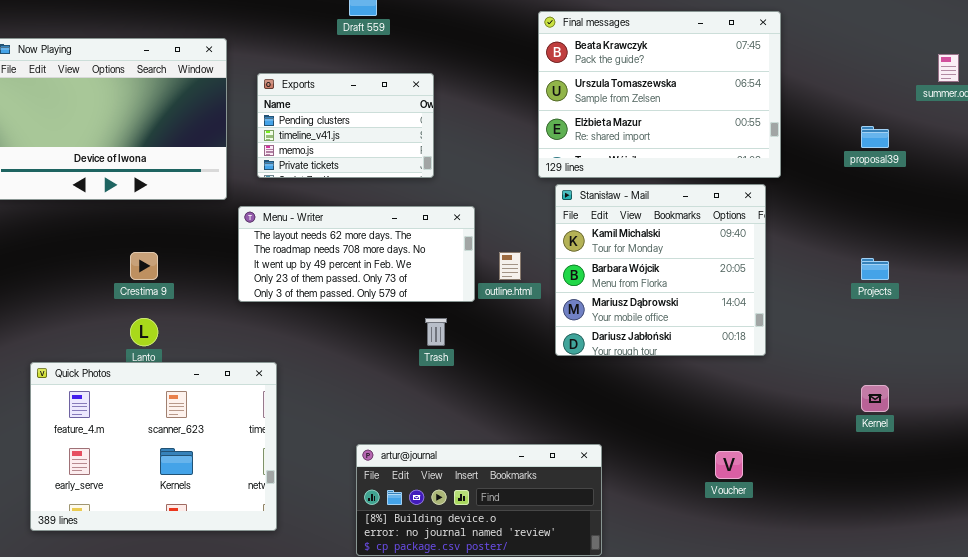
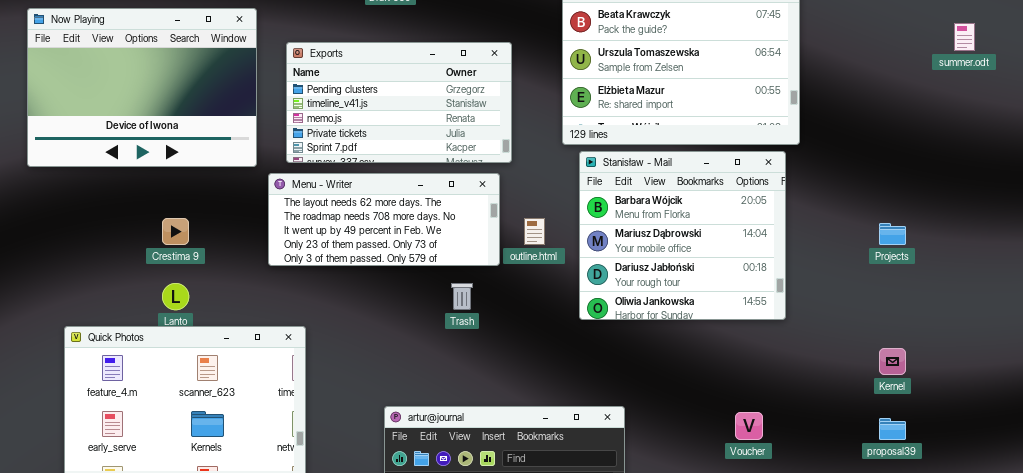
Exports: [257,73,434,178] -> [286,42,512,163], resized
proposal39: [861,126,889,148] -> [879,418,906,440], moved
Stanisław - Mail: [555,184,766,356] -> [579,151,786,320], scrolled down 1 row

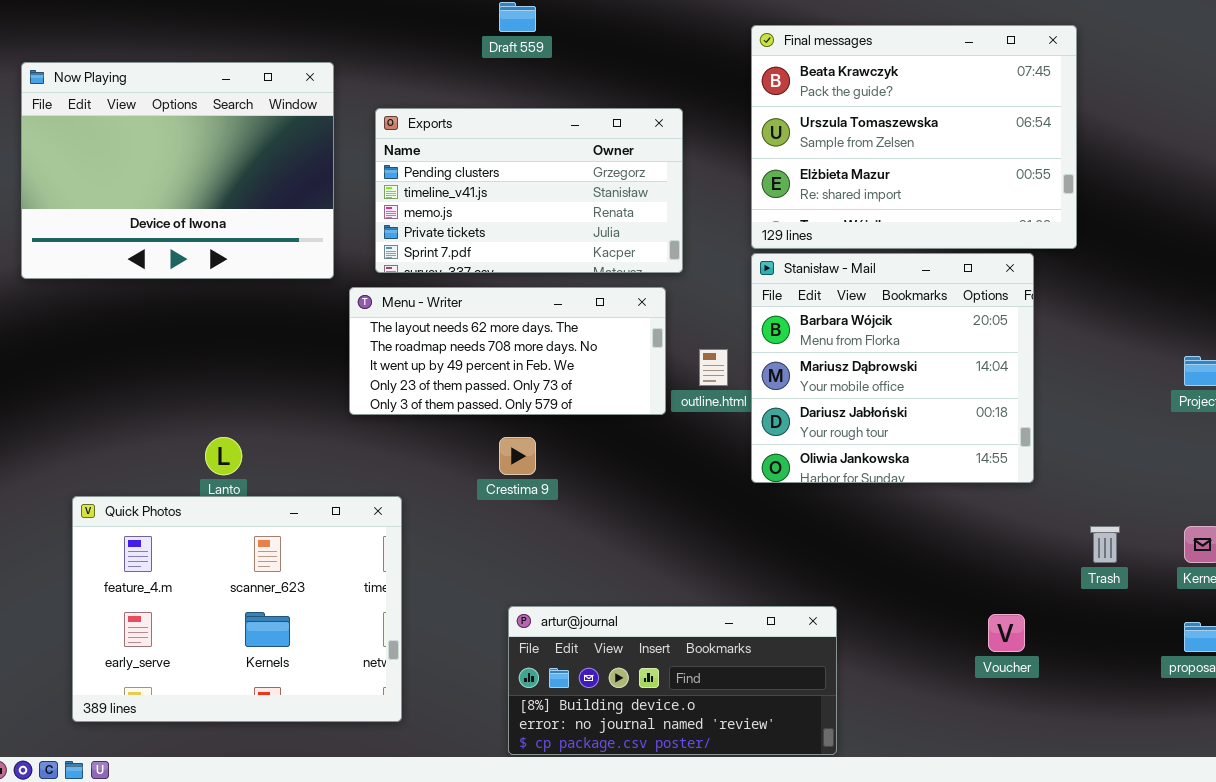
Stanisław - Mail: [579,151,786,320] -> [751,253,1034,483], moved
Crestima 9: [162,218,189,245] -> [499,437,536,475], moved
Trash: [451,283,473,310] -> [1090,526,1120,563], moved

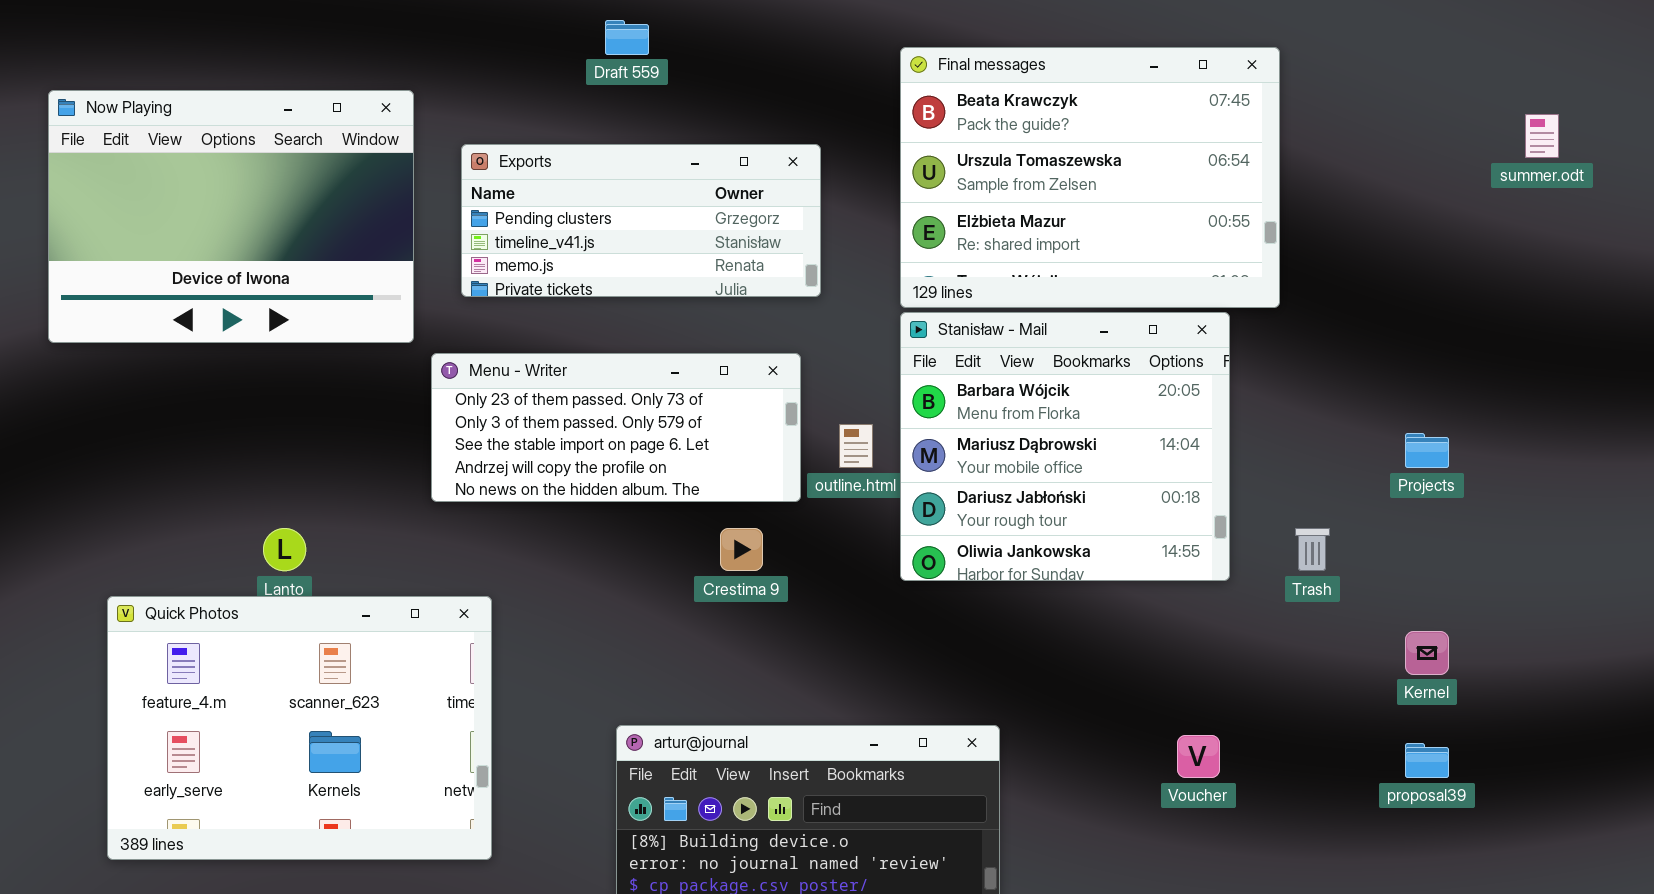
Exports: [375,108,683,273] -> [461,144,821,297], resized
Menu - Writer: [349,287,666,415] -> [431,353,801,502], scrolled down 3 rows
Crestima 9: [499,437,536,475] -> [720,528,763,571], moved
Trash: [1090,526,1120,563] -> [1295,528,1330,571], moved

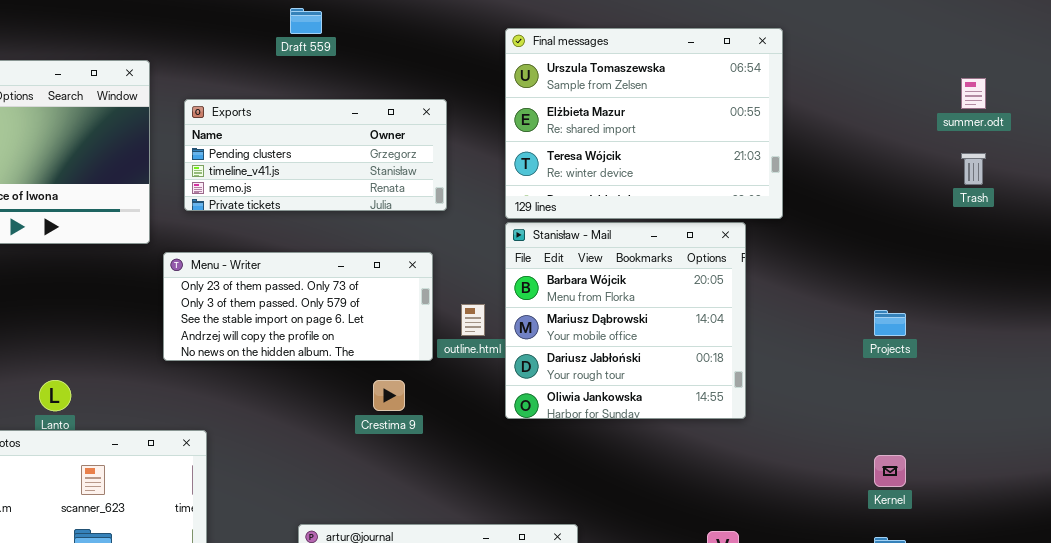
Final messages: [900,47,1280,308] -> [505,28,783,219], scrolled down 1 row
Trash: [1295,528,1330,571] -> [961,153,986,185], moved

